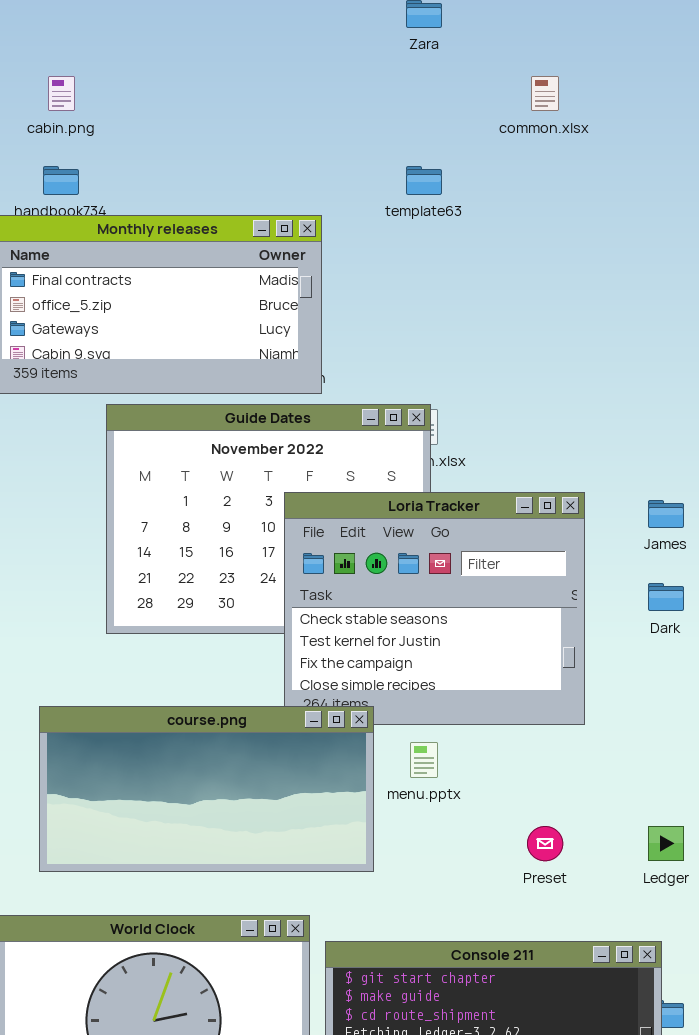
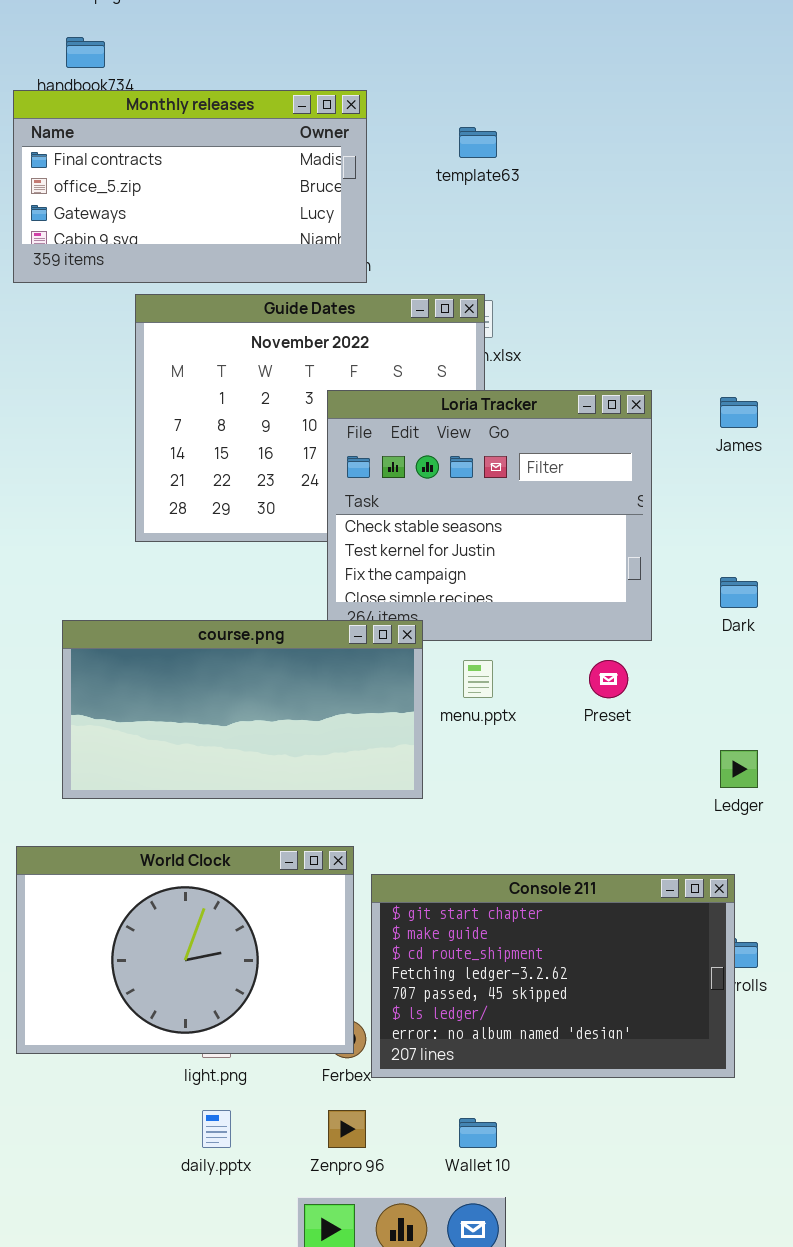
template63: [406,166,442,195] -> [459,127,497,158], moved
Dark: [648,583,684,611] -> [720,577,758,608], moved
Preset: [527,826,563,861] -> [589,660,628,698], moved

